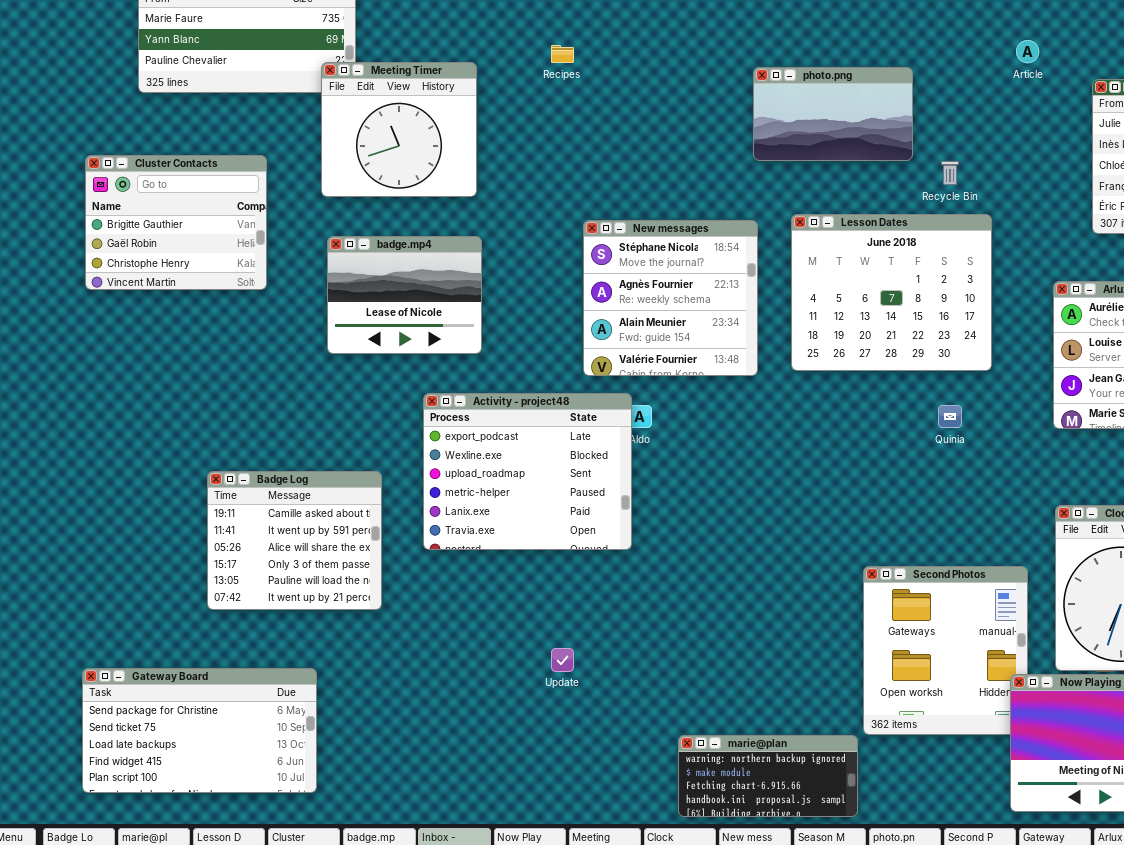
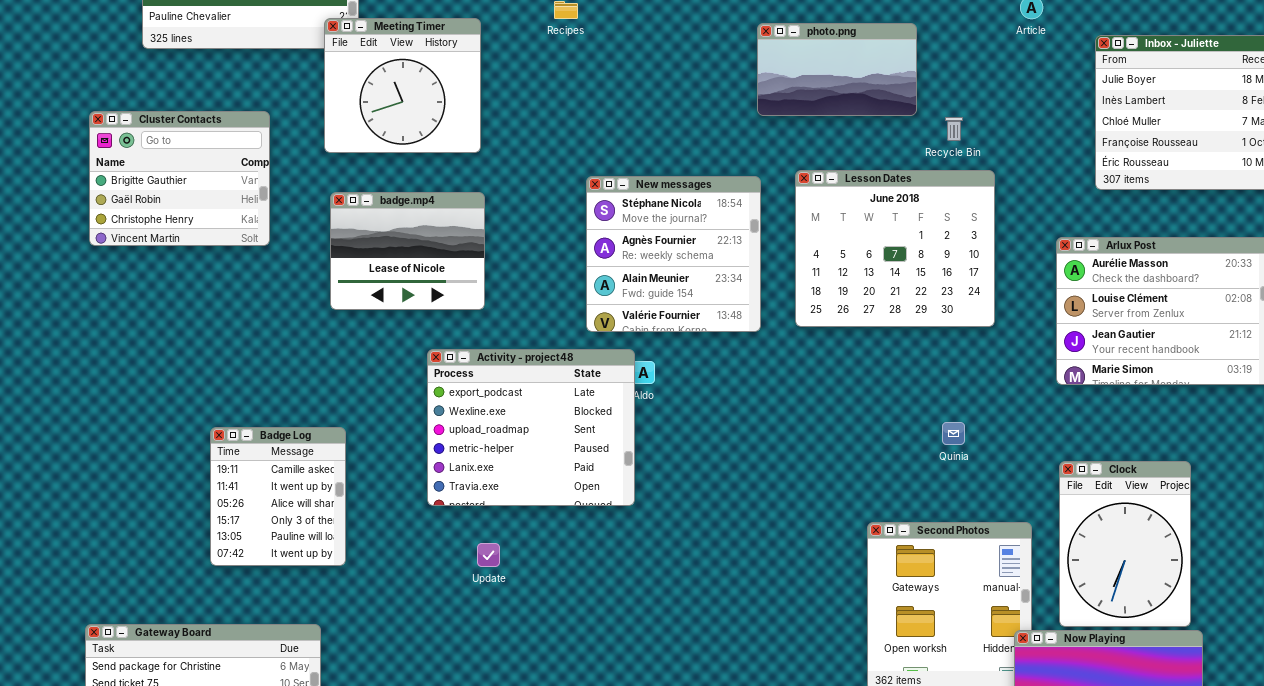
Quinia: [938,405,962,428] -> [942,422,965,445], moved
Badge Log: [207,471,382,610] -> [210,427,346,566], resized
Update: [551,648,574,672] -> [477,543,500,567], moved

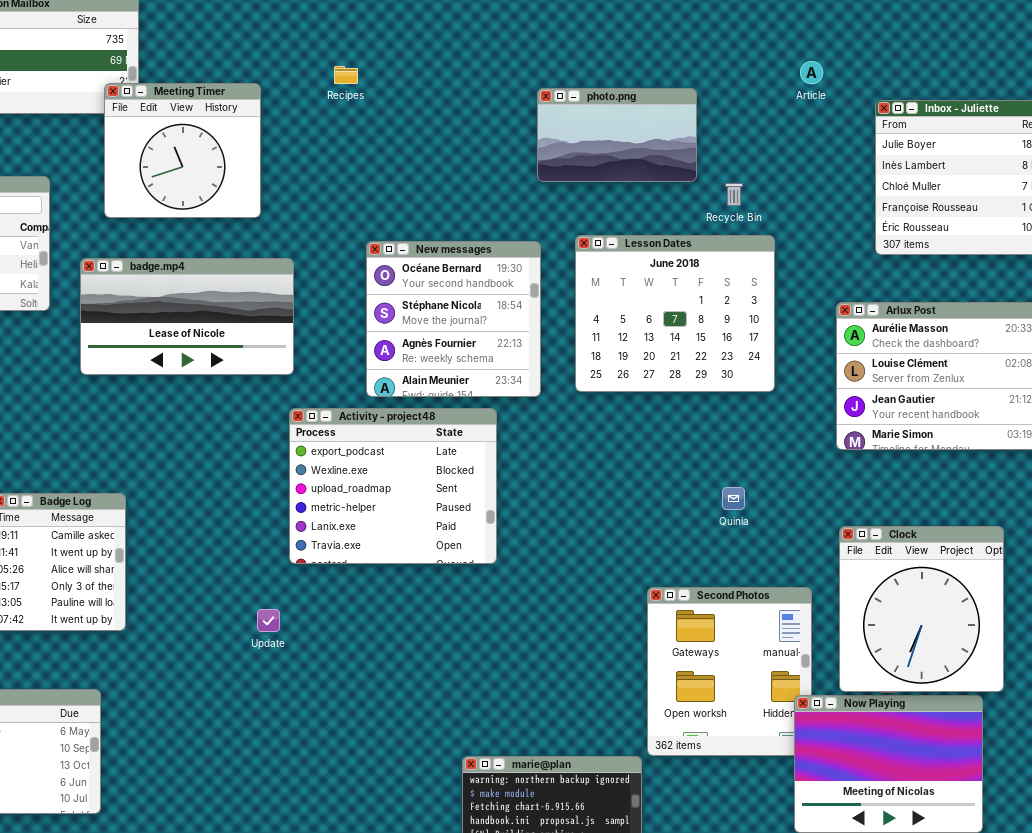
New messages: [586,176,761,332] -> [366,241,541,397], scrolled up 1 row
badge.mp4: [330,192,485,310] -> [80,258,294,375], moved, resized
Activity - project48: [427,349,635,506] -> [289,408,497,564], moved
Clock: [1059,461,1191,627] -> [839,526,1004,692], resized

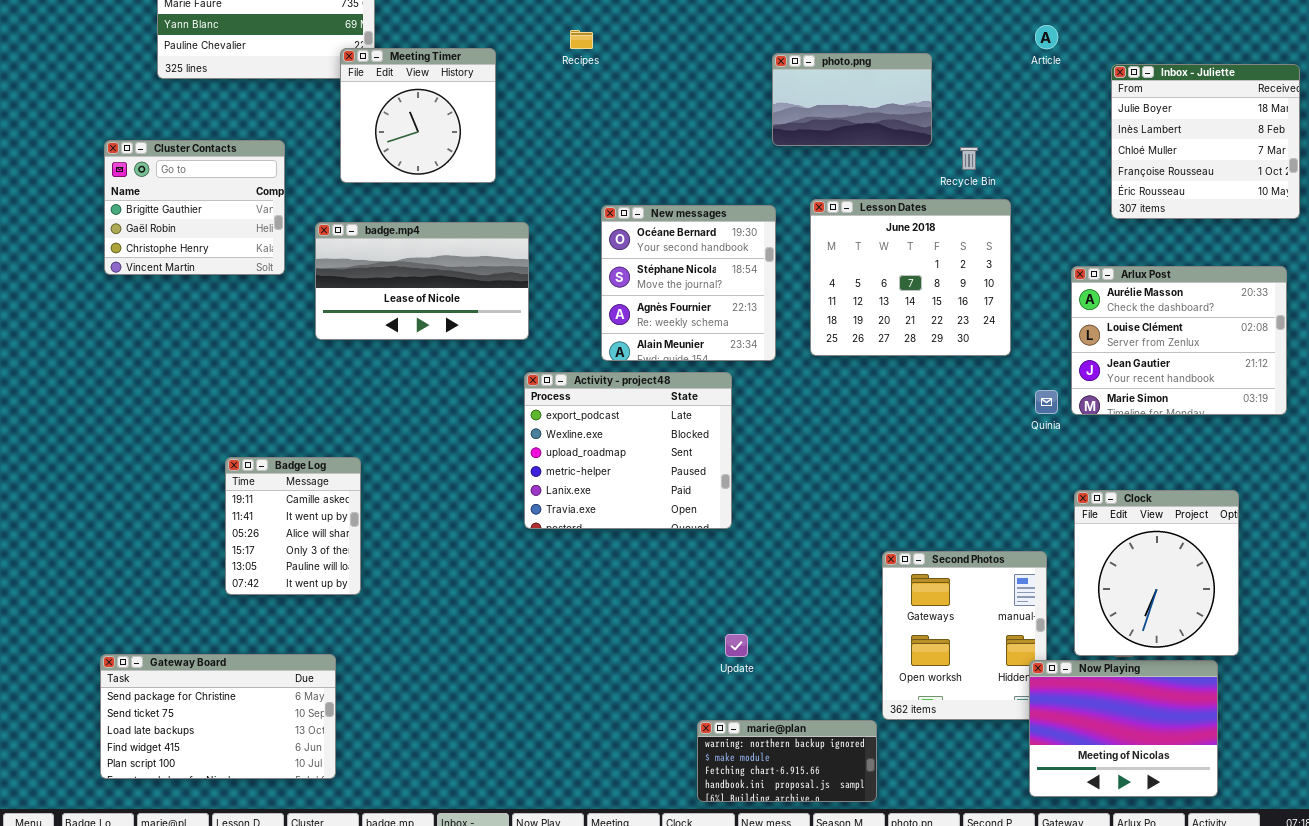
Quinia: [722,487,745,510] -> [1035,390,1058,414], moved
Update: [257,609,280,632] -> [725,634,748,657], moved

